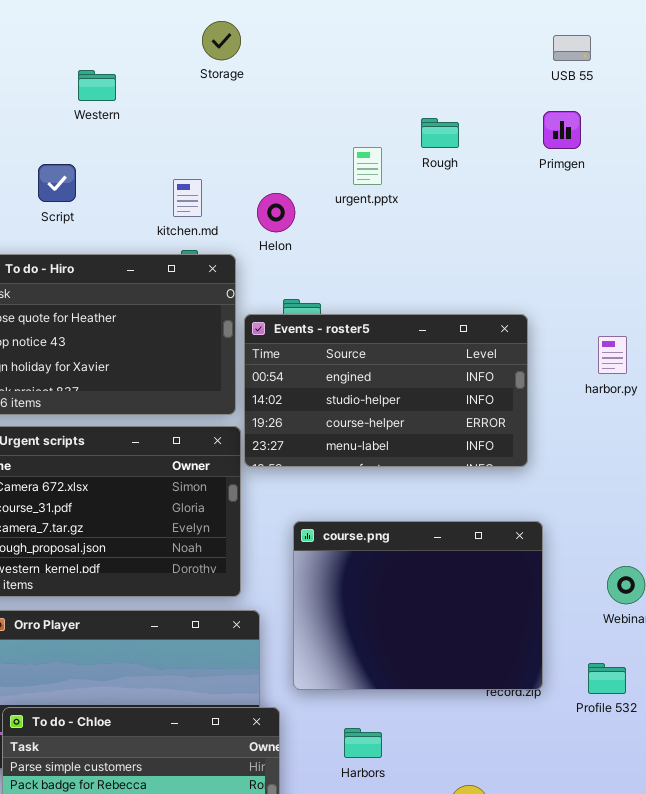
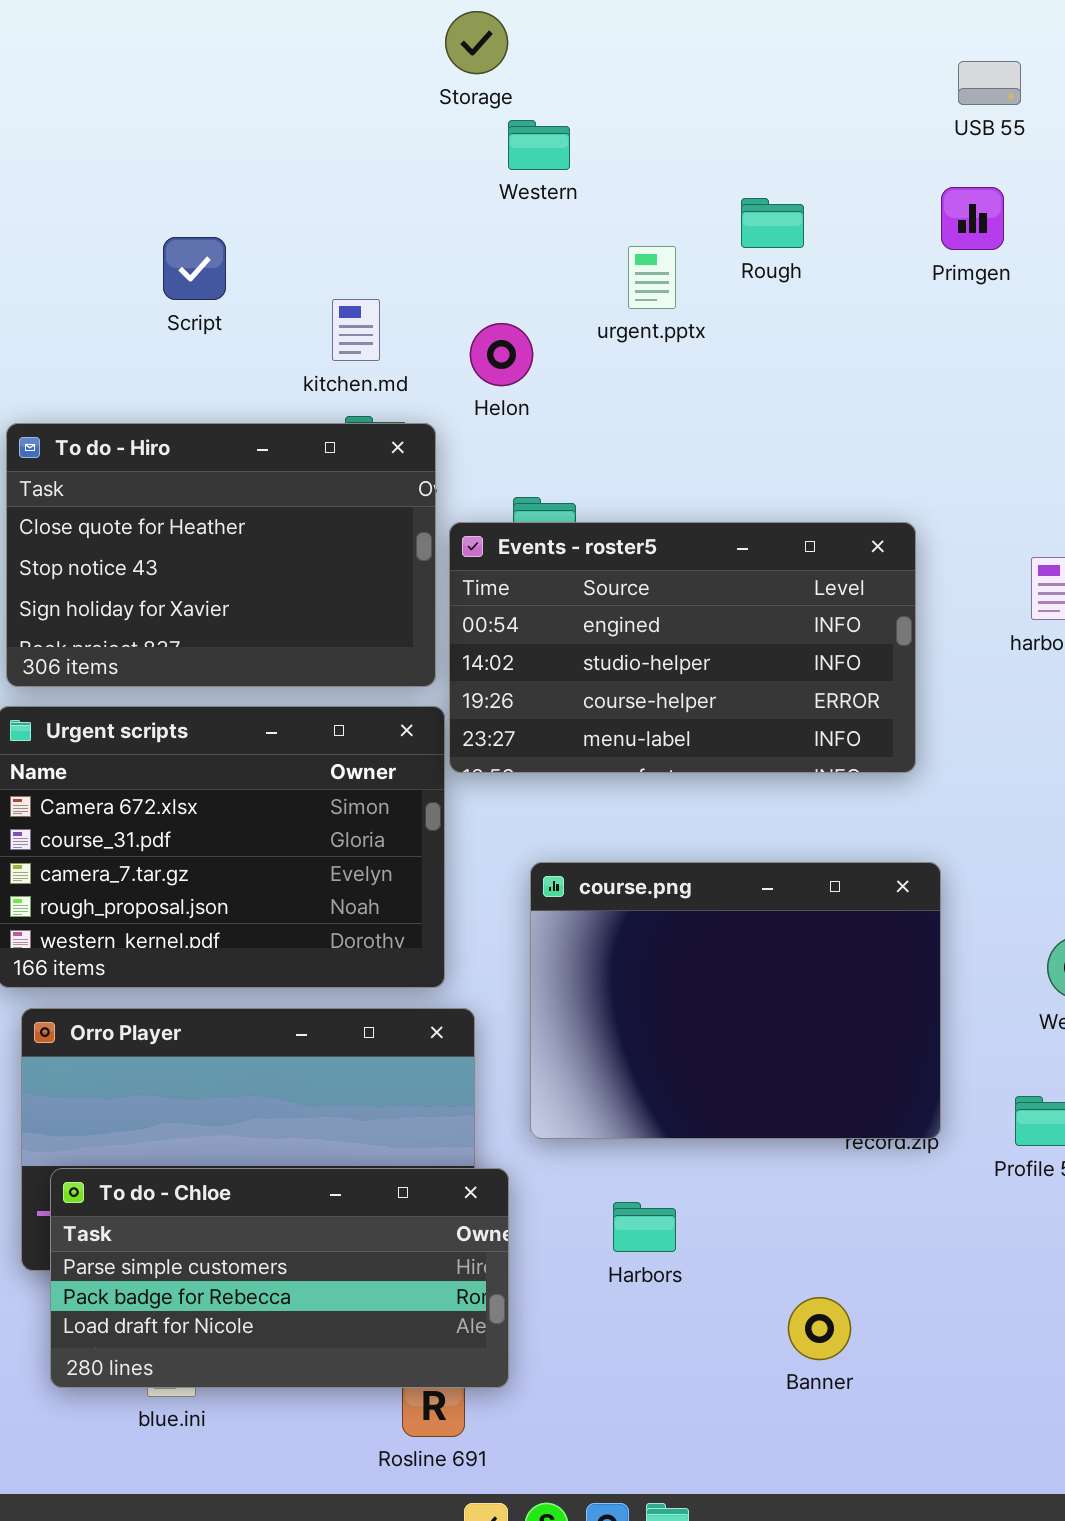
Storage: [202,21,241,60] -> [445,11,508,74], moved
Western: [78,70,116,101] -> [508,120,570,170], moved
Script: [38,164,76,202] -> [163,237,226,300], moved

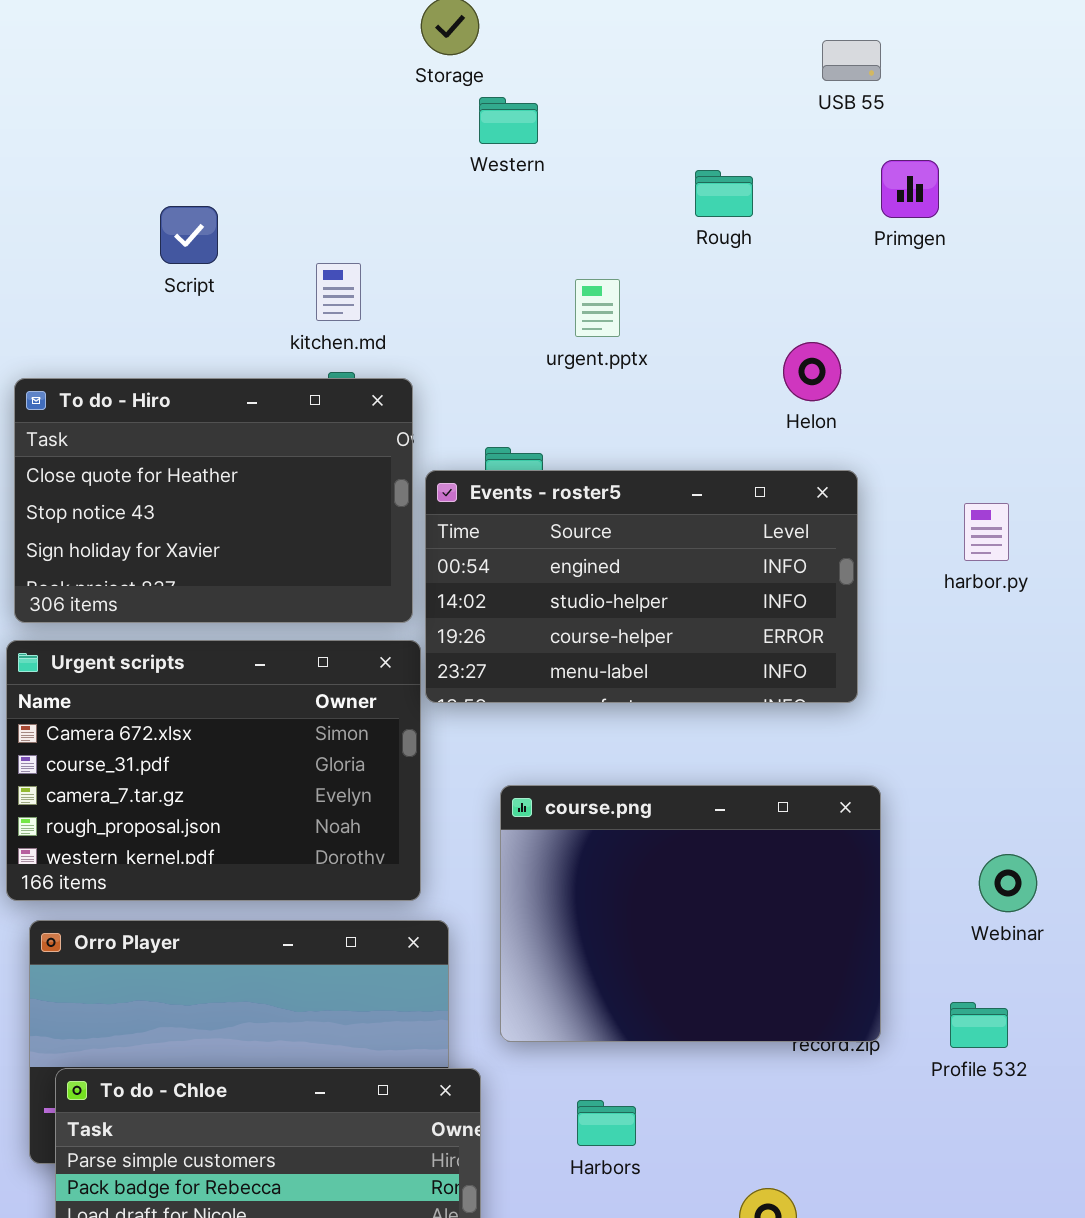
USB 55: [958,61,1021,105] -> [822,40,881,81], moved
urgent.pptx: [628,246,676,309] -> [575,279,620,337], moved
Helon: [470,323,533,386] -> [783,342,841,401], moved

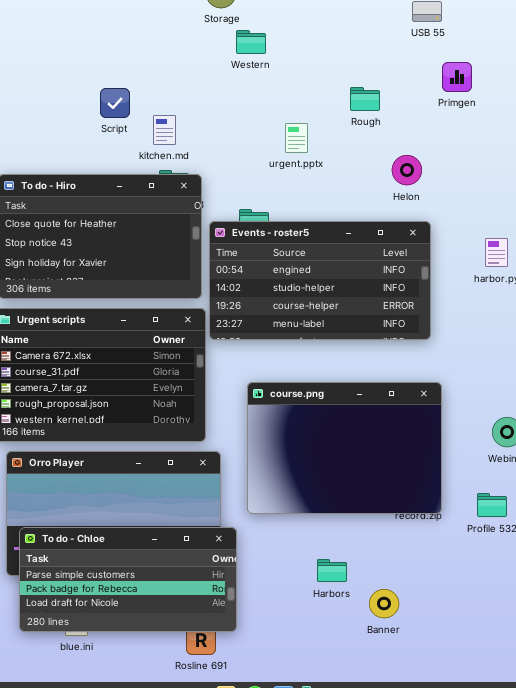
Rough: [695,170,753,217] -> [350,87,380,111], moved
Script: [160,206,218,264] -> [100,88,130,118], moved
Harbors: [577,1100,636,1146] -> [317,559,347,582], moved

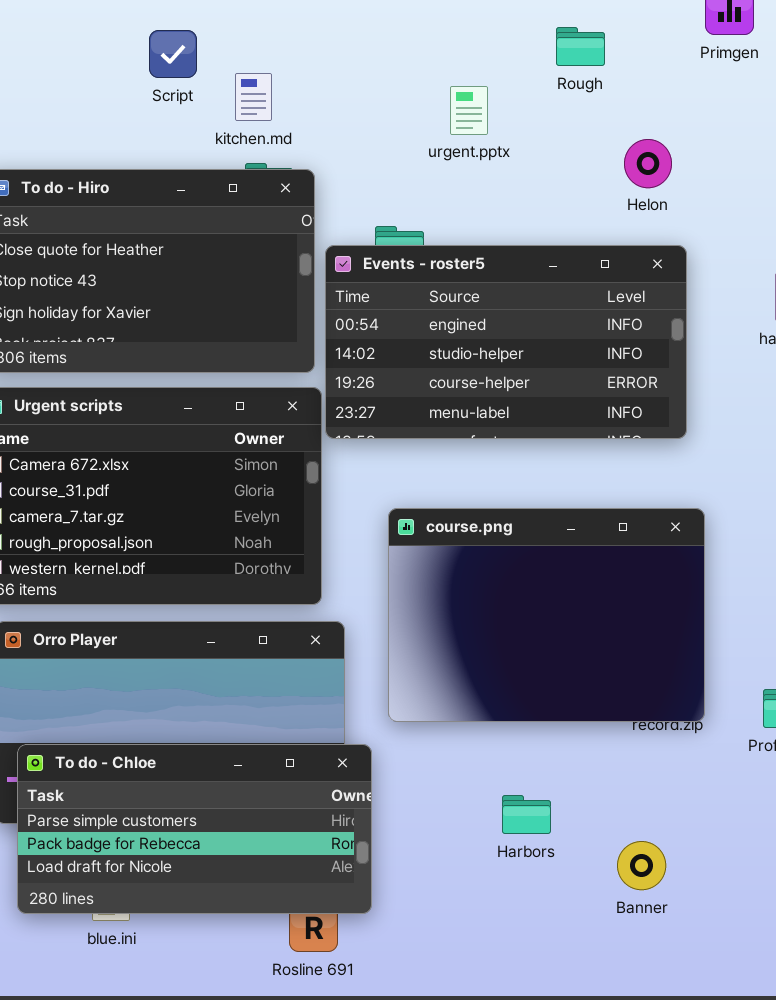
Banner: [369,589,399,618] -> [617,841,666,890], moved

